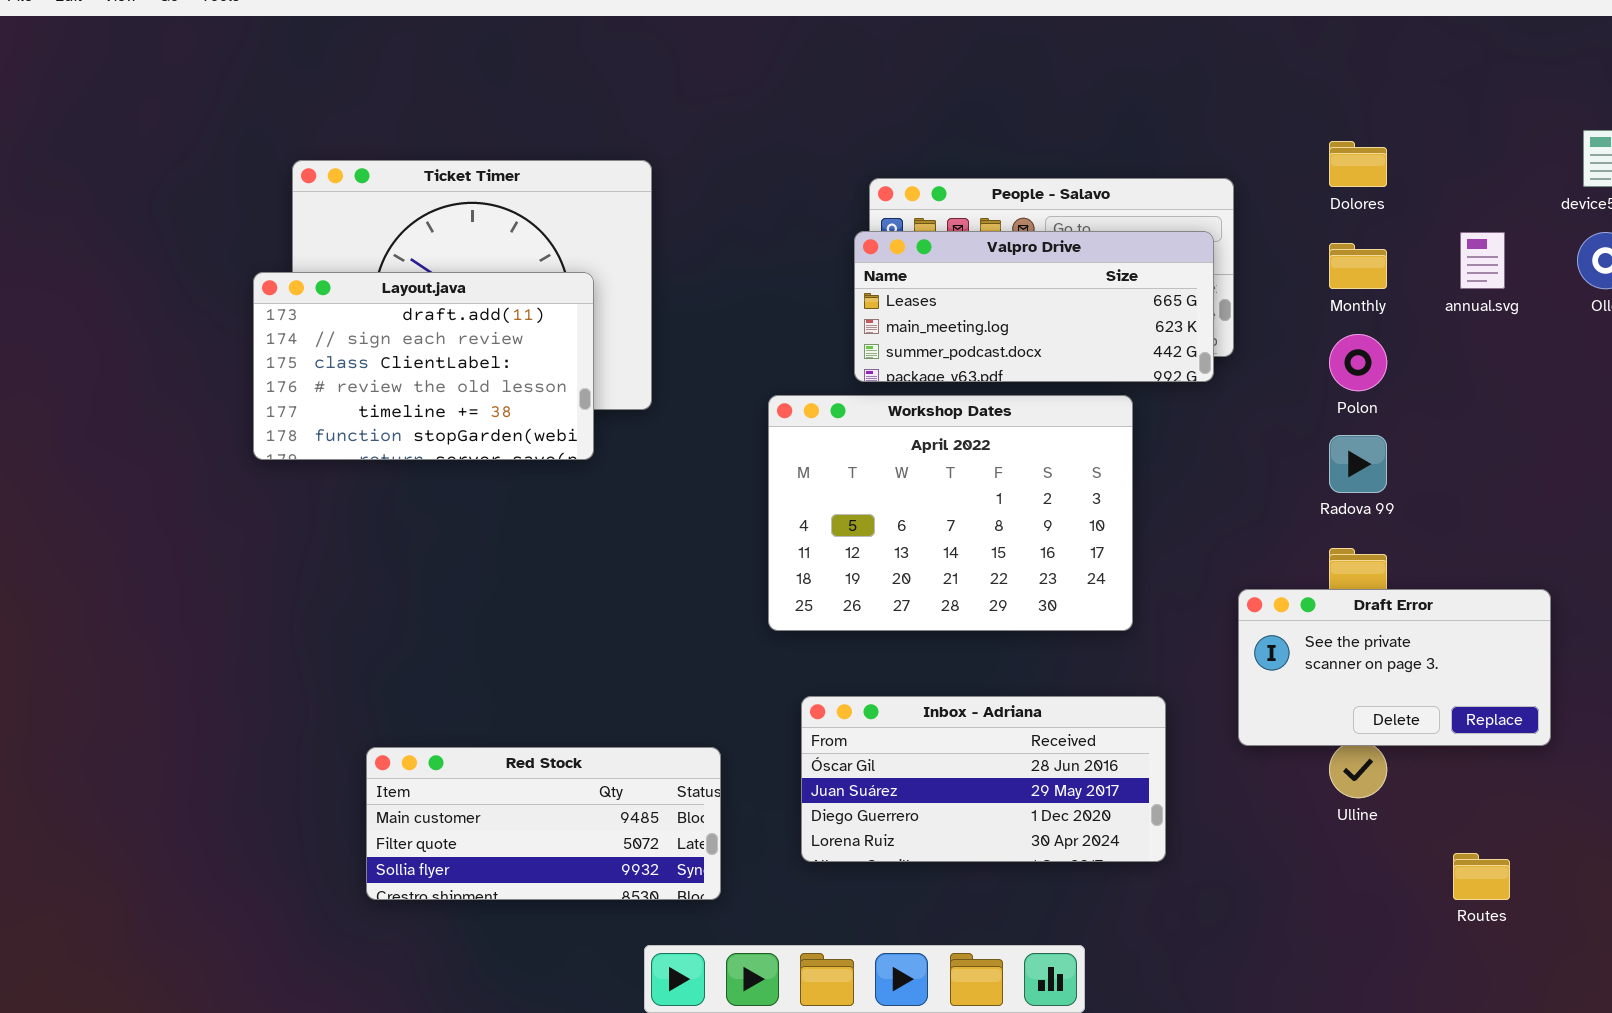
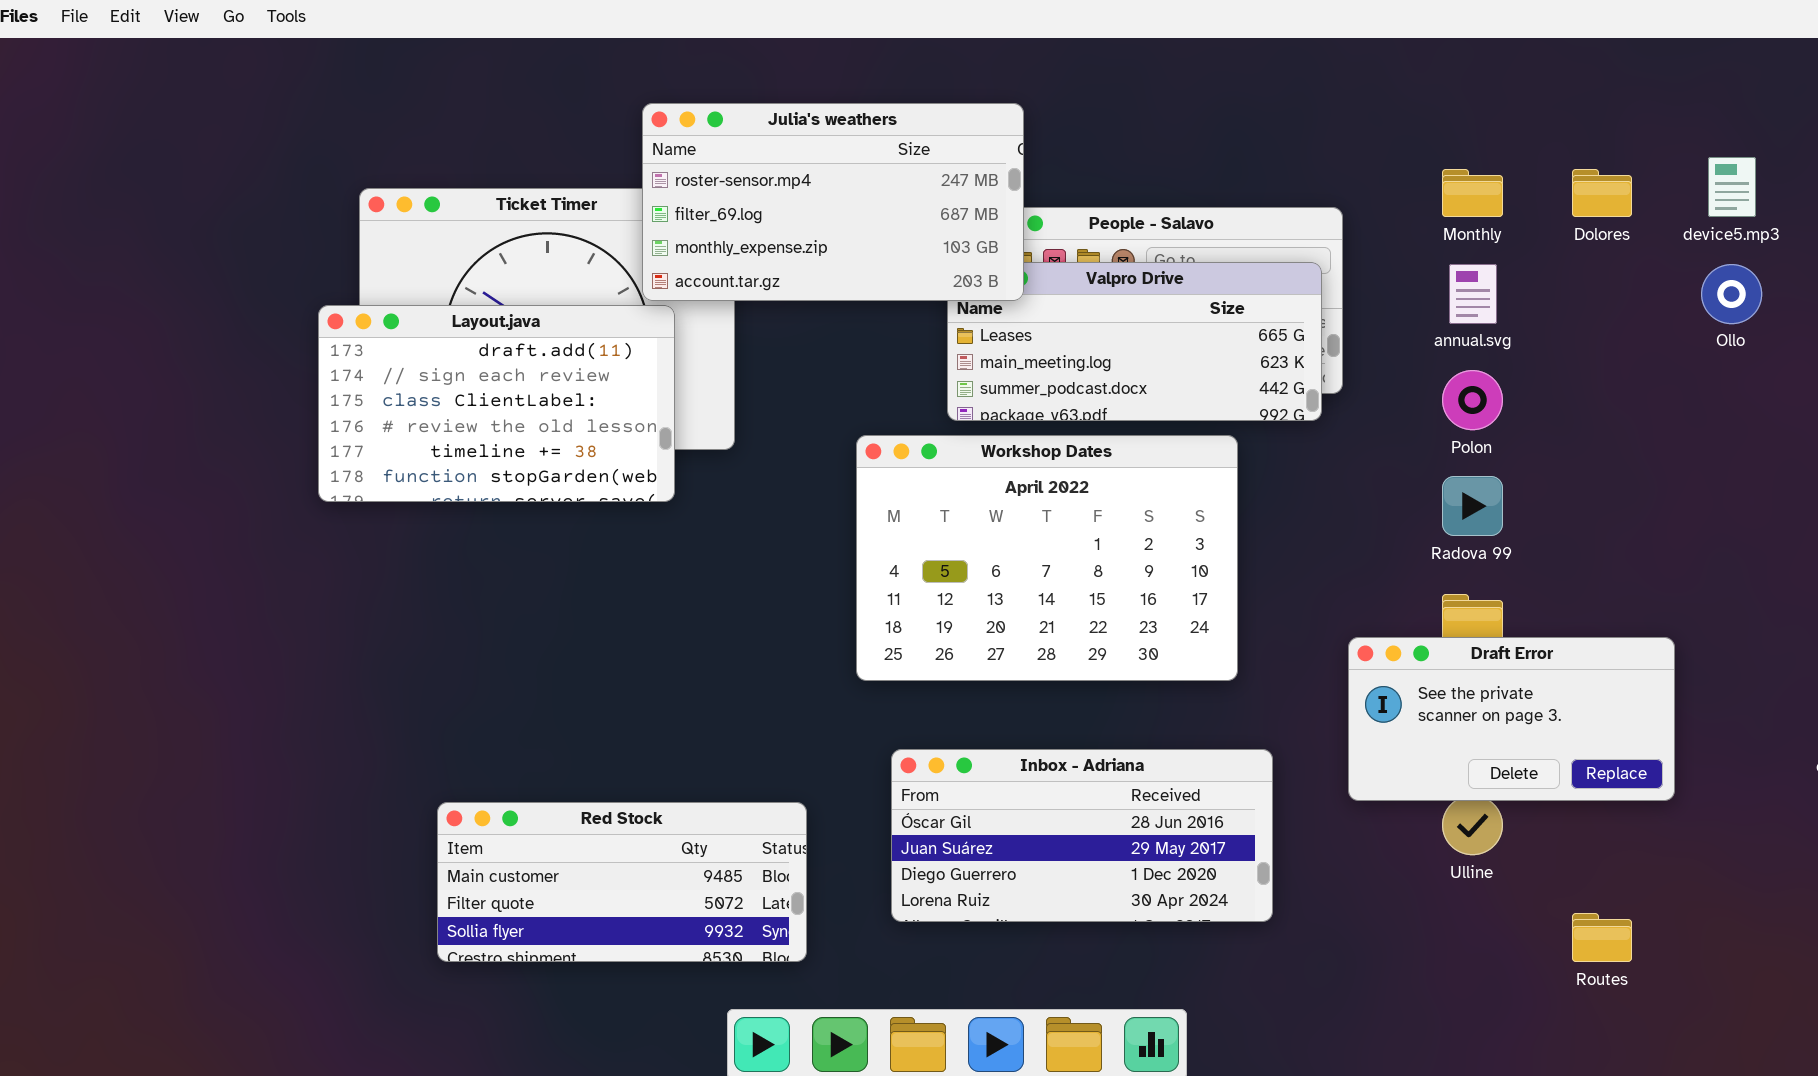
Julia's weathers: none -> [642,103,1024,301], opened
Dolores: [1329,141,1387,187] -> [1572,169,1632,217], moved
annual.svg: [1460,232,1505,289] -> [1449,264,1497,324], moved
Monthly: [1329,243,1387,289] -> [1442,169,1503,217], moved

